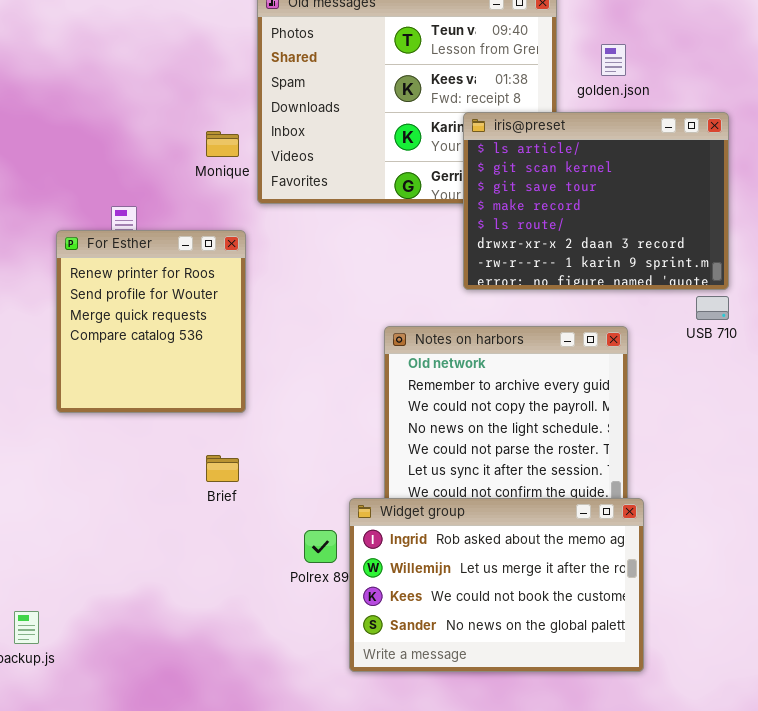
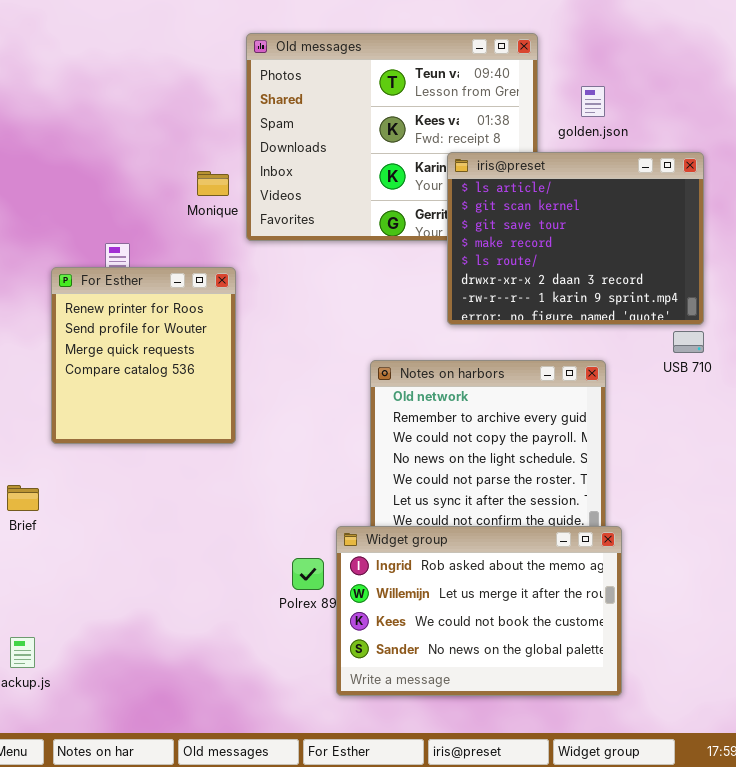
Brief: [206,455,239,482] -> [7,485,39,511], moved

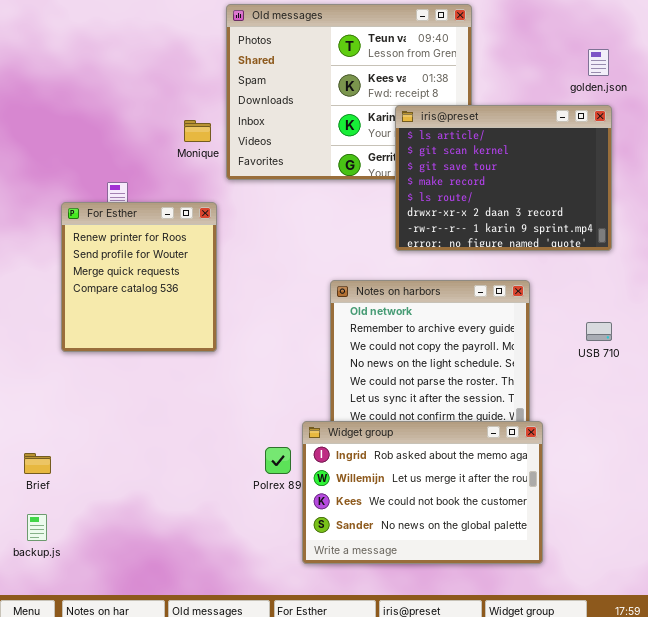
golden.json: [581,86,605,117] -> [588,49,609,76], moved
USB 710: [673,331,704,353] -> [586,322,612,341], moved
Brief: [7,485,39,511] -> [24,453,51,474], moved

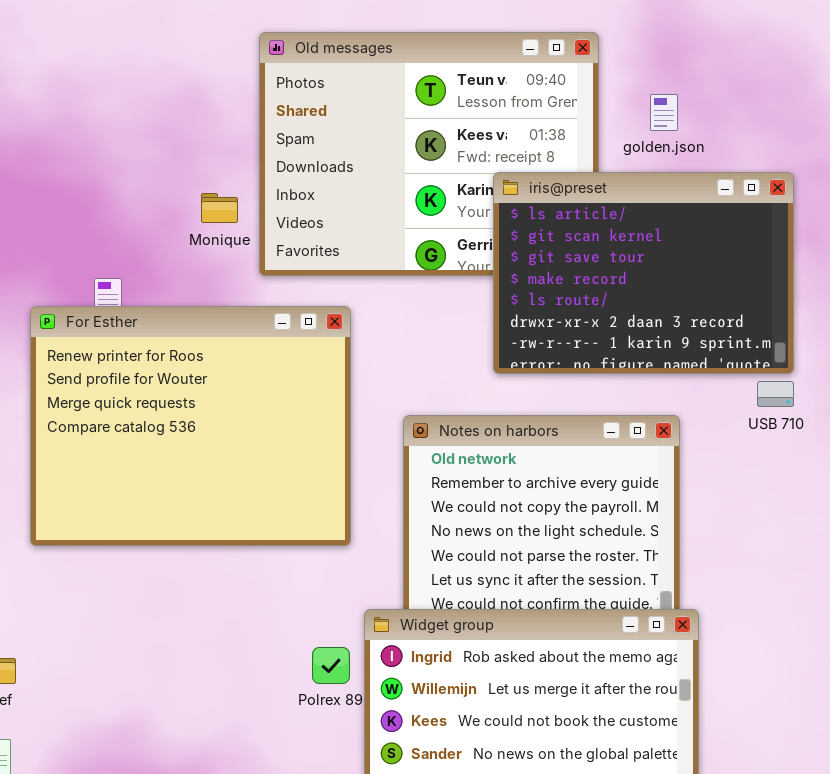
golden.json: [588,49,609,76] -> [650,94,678,131], moved
For Esther: [61,202,217,352] -> [30,306,351,546], resized
USB 710: [586,322,612,341] -> [757,381,794,407], moved

